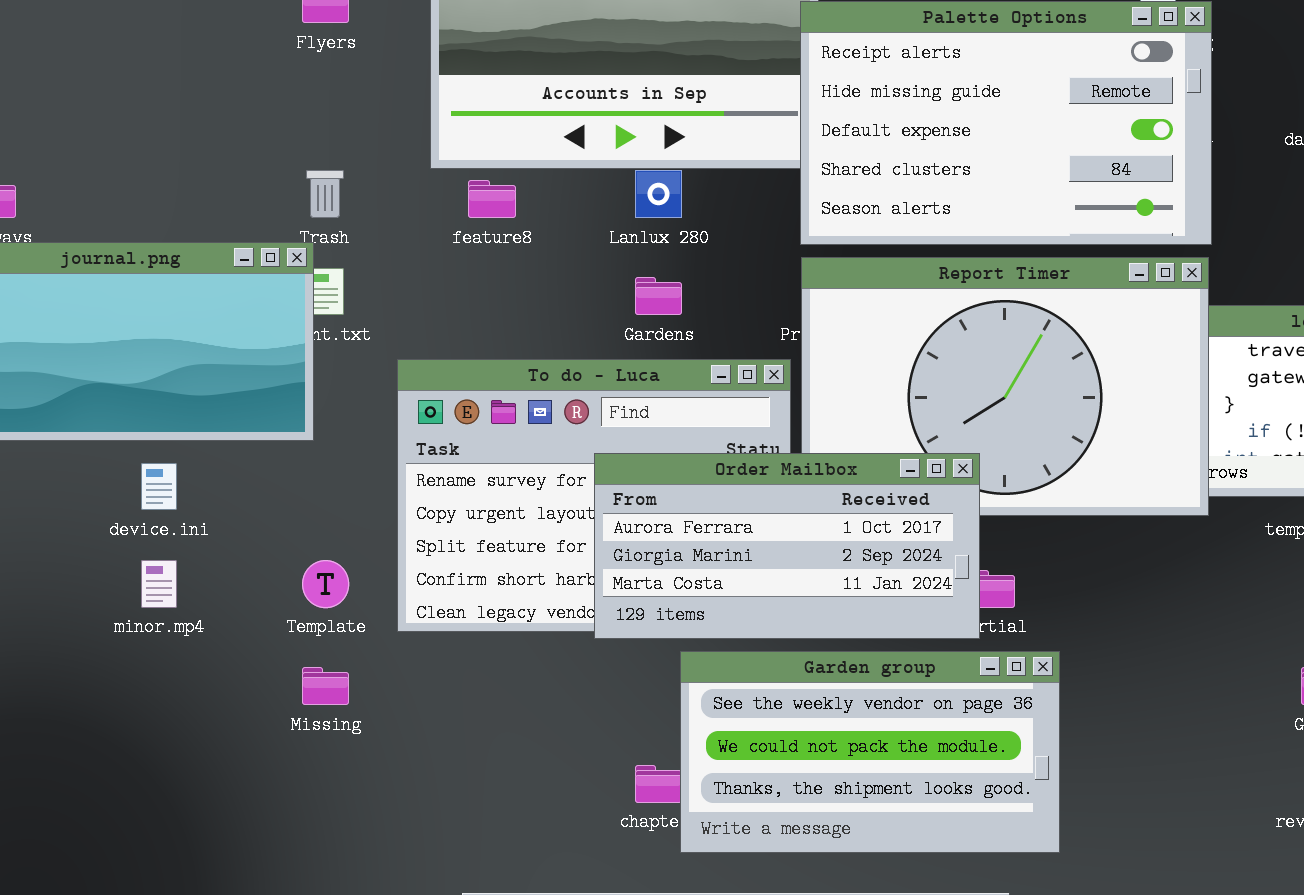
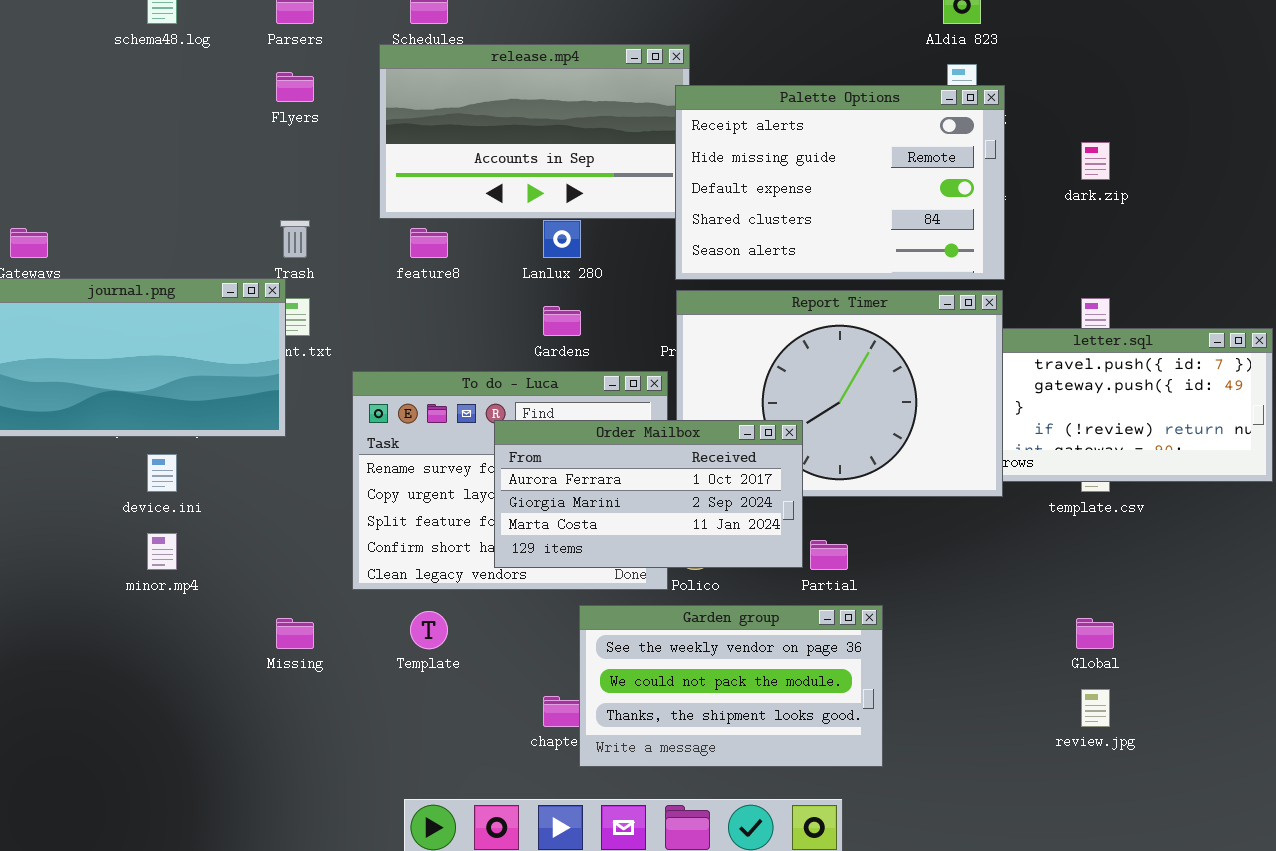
Order Mailbox: [594,453,980,639] -> [494,420,803,568], moved
Template: [302,560,349,608] -> [410,611,448,649], moved

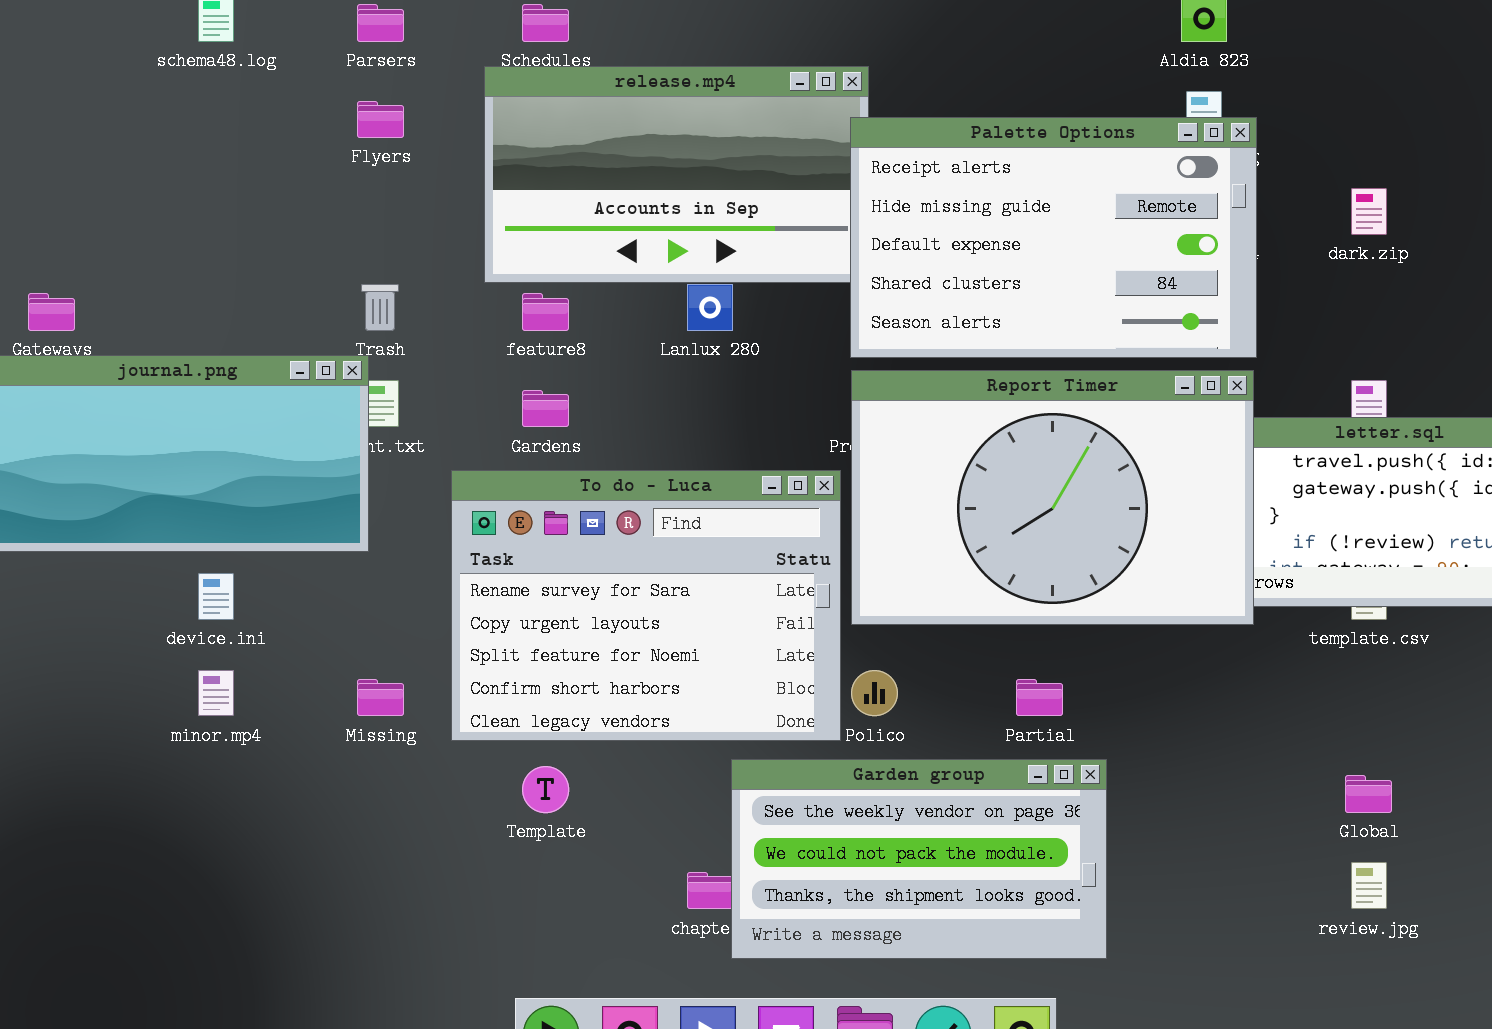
Gardens: [543,306,581,336] -> [522,390,569,427], moved
Order Mailbox: [494,420,803,568] -> none, closed
Missing: [276,618,314,649] -> [357,679,404,716], moved

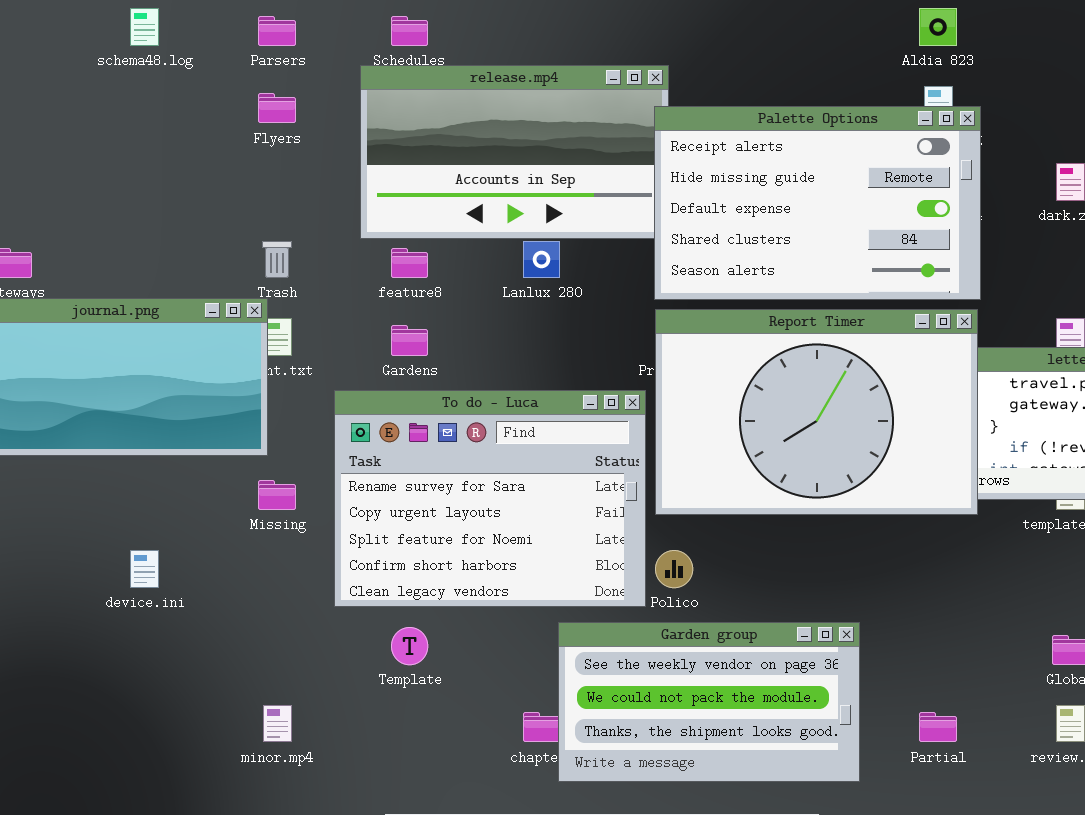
device.ini: [198,573,234,620] -> [130,550,159,588], moved
minor.mp4: [198,670,234,716] -> [263,705,292,742], moved
Missing: [357,679,404,716] -> [258,480,296,510], moved
Partial: [1016,679,1063,716] -> [919,712,957,742], moved

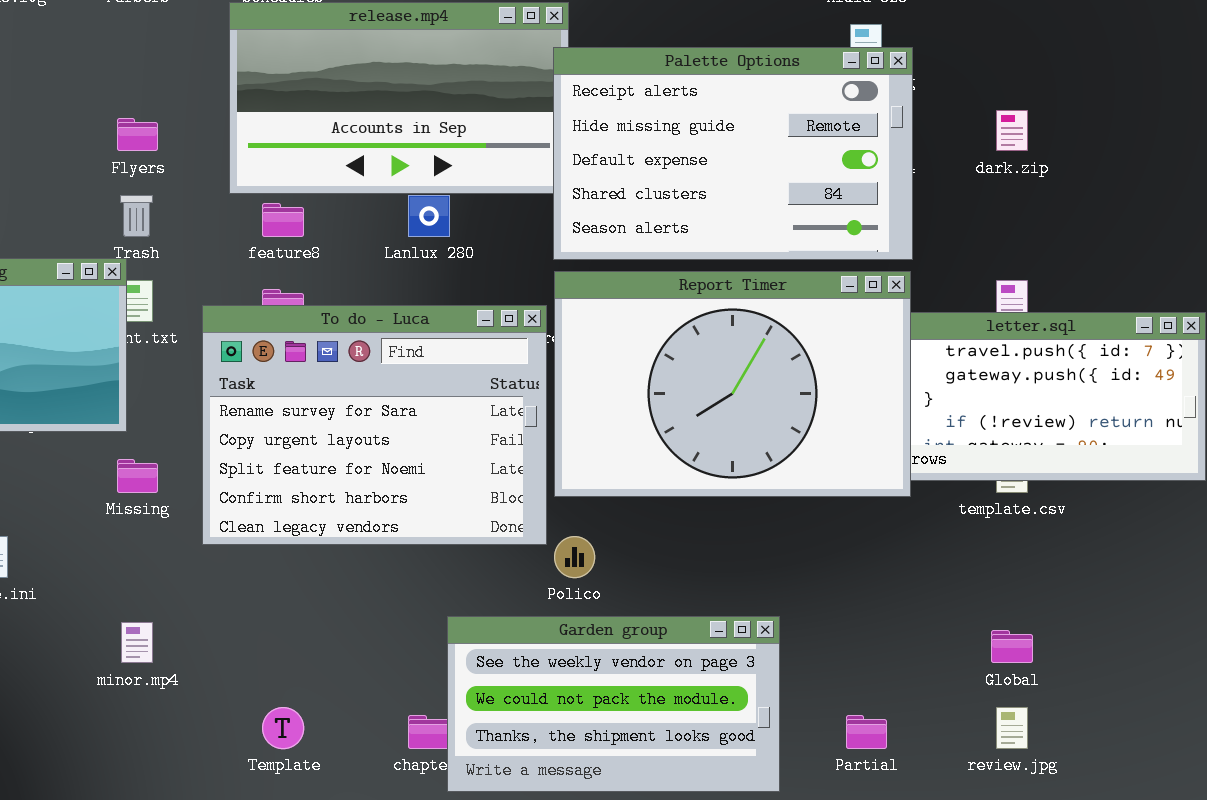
Flyers: [258,93,296,123] -> [117,118,158,151], moved
To do - Luca: [334,390,646,607] -> [202,305,547,545], moved
Template: [391,627,428,665] -> [262,707,304,749], moved
minor.mp4: [263,705,292,742] -> [121,622,153,663], moved

